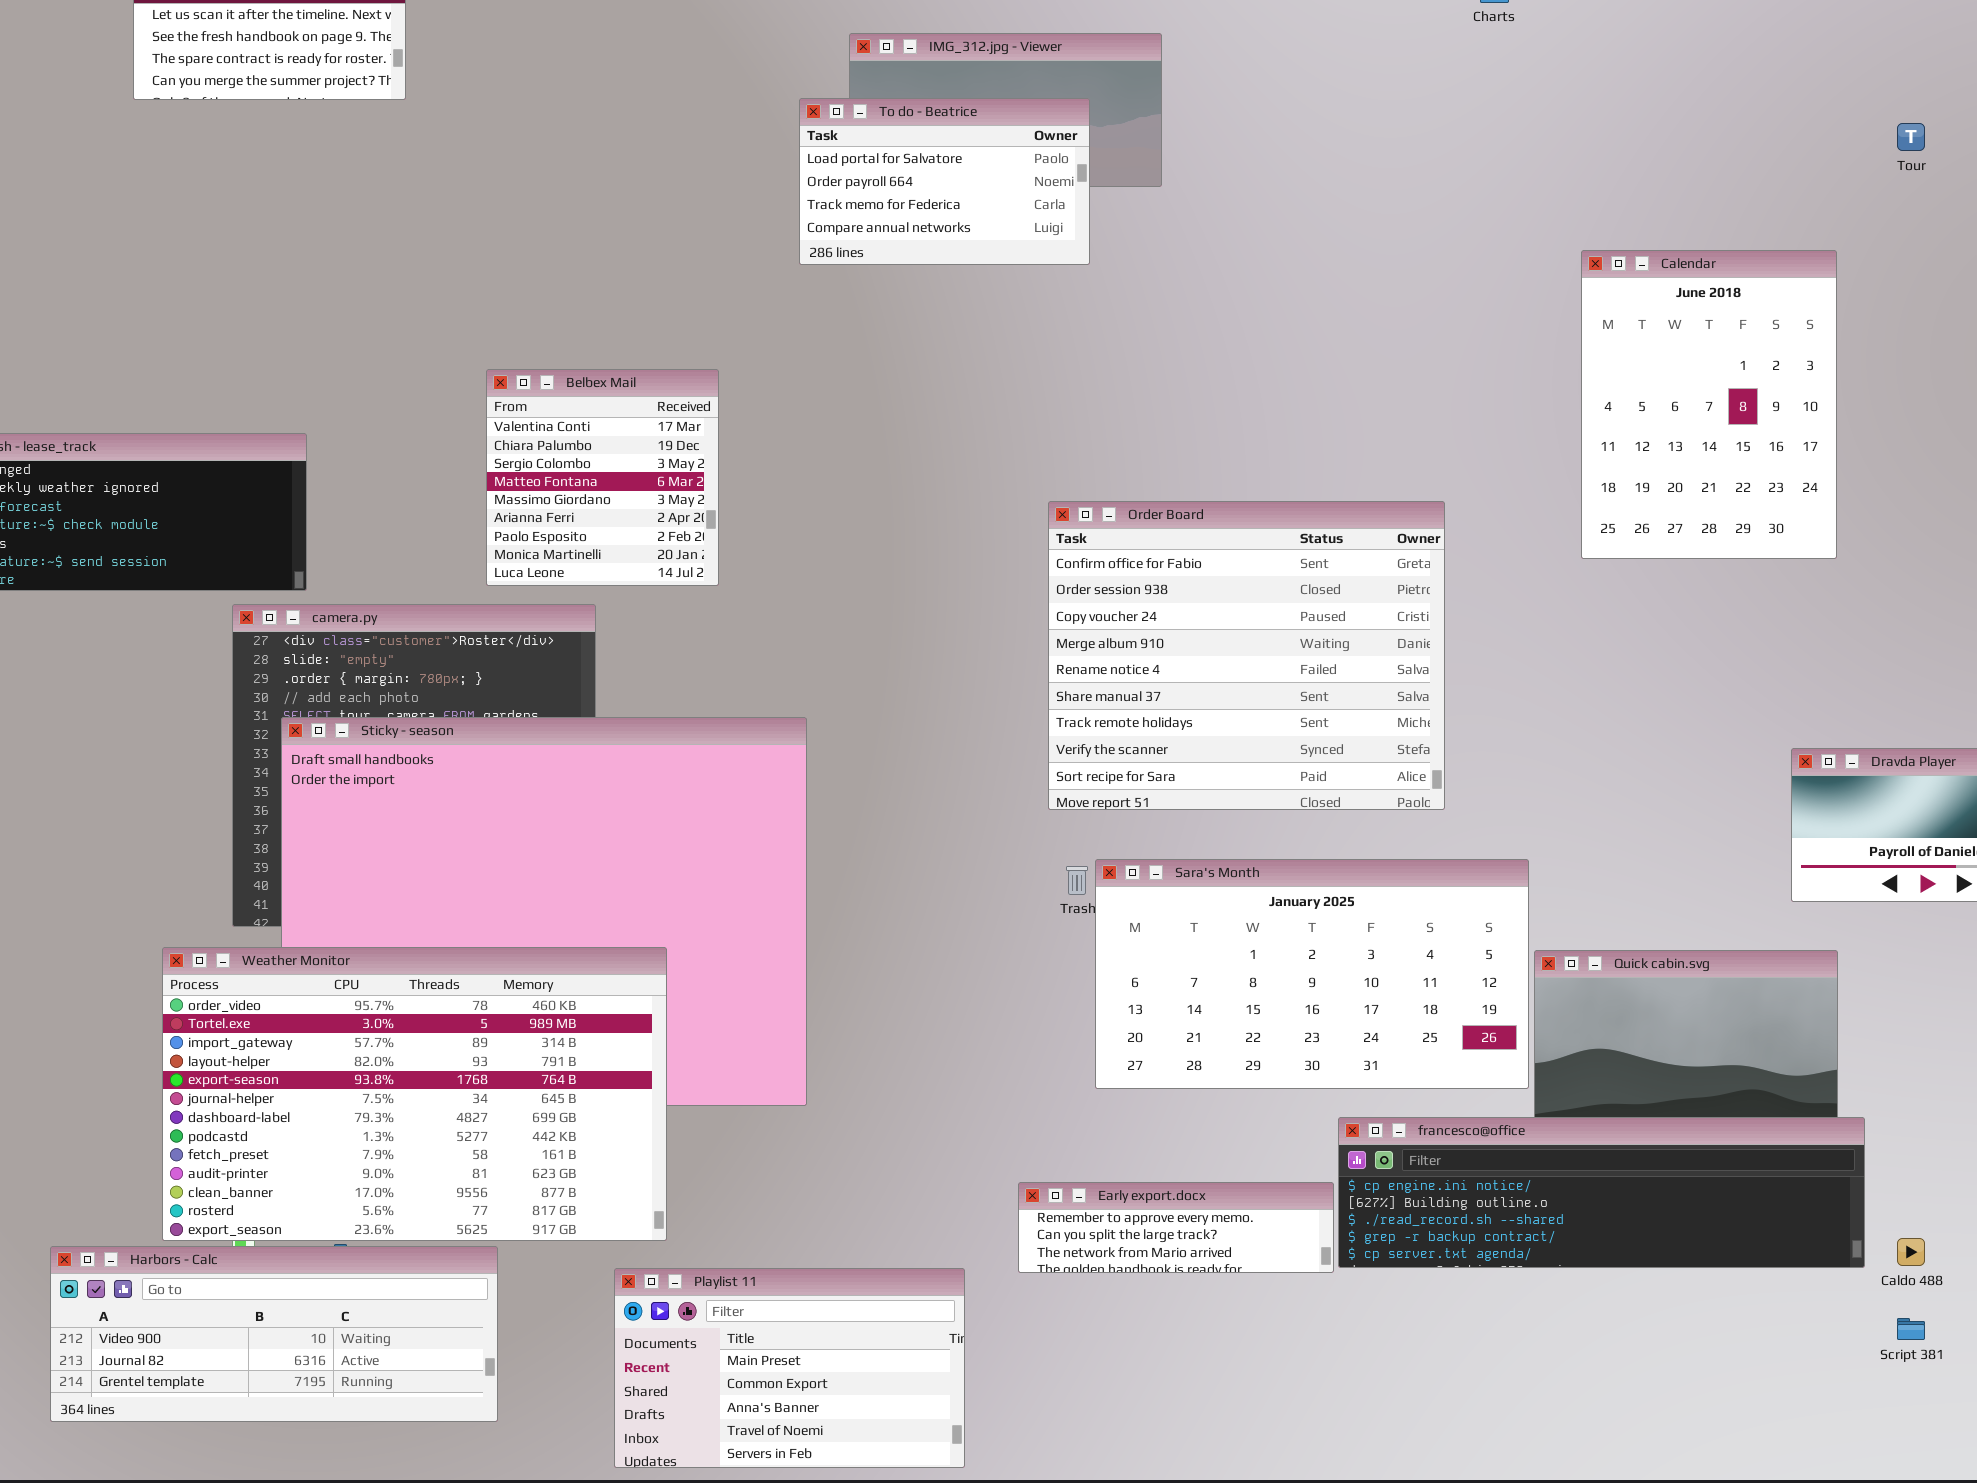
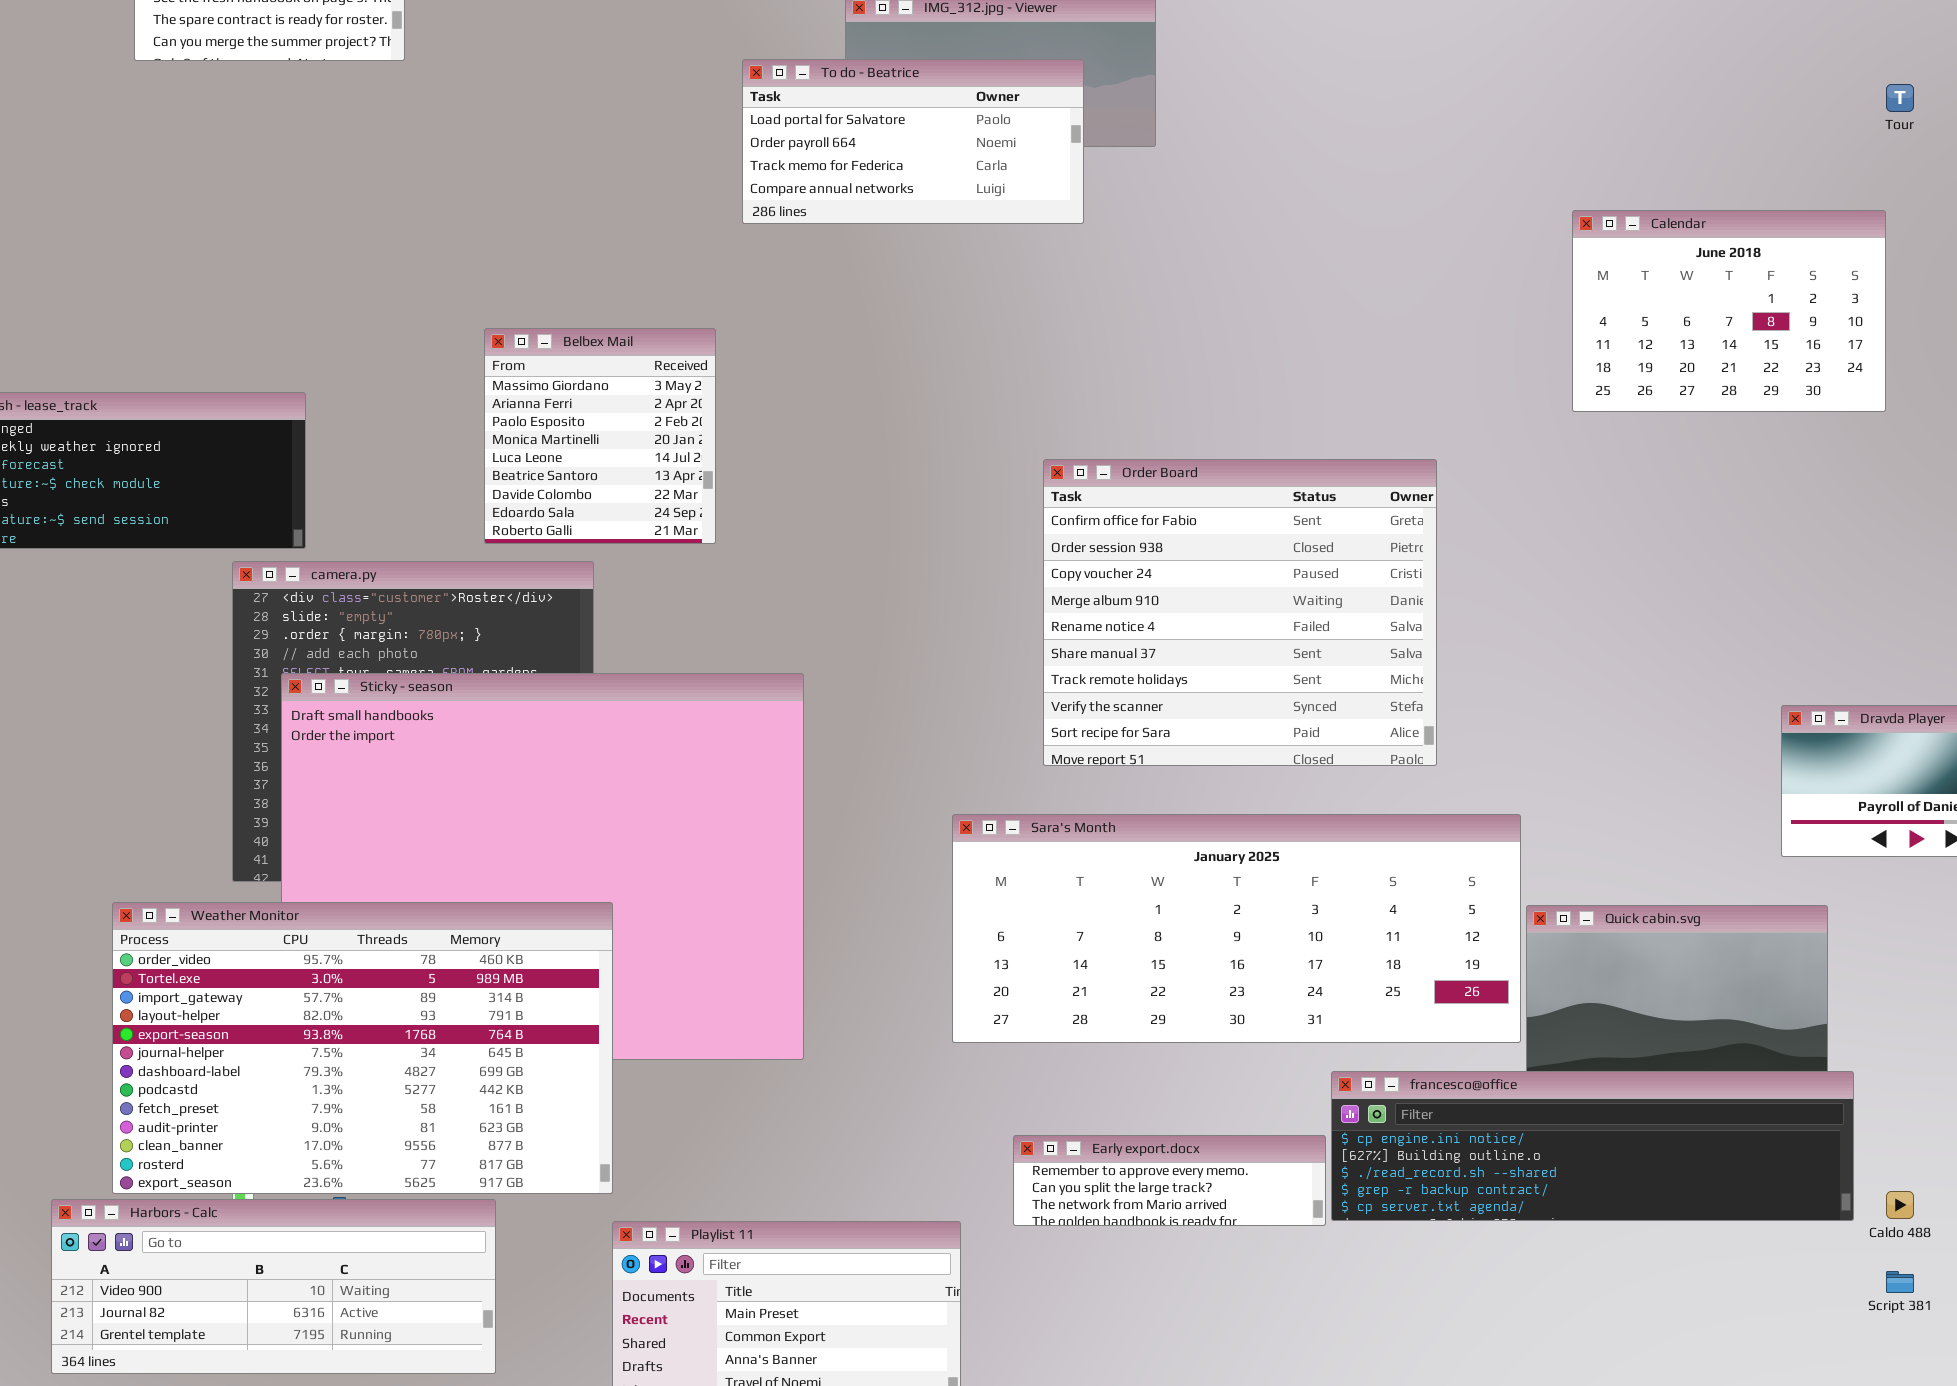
To do - Beatrice: [799,98,1090,265] -> [742,59,1084,224], resized
Calendar: [1581,250,1837,559] -> [1572,210,1886,412], resized
Belbex Mail: [486,369,719,586] -> [484,328,716,544], scrolled down 4 rows
Sara's Month: [1095,859,1529,1089] -> [952,814,1521,1043], resized
Weather Monitor: [162,947,667,1241] -> [112,902,613,1194], moved

